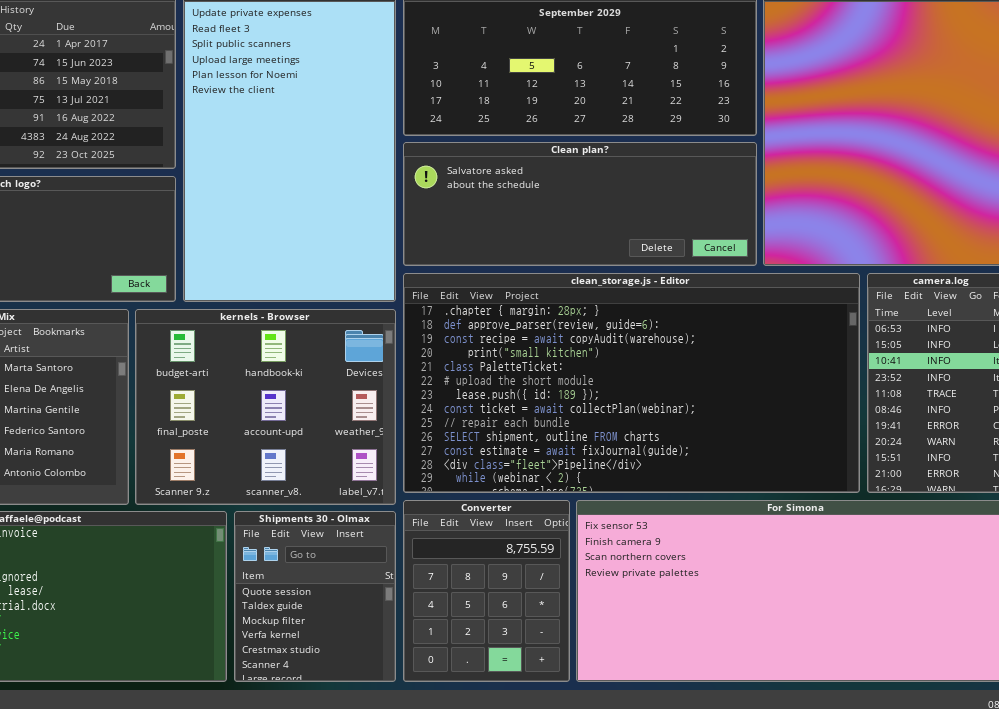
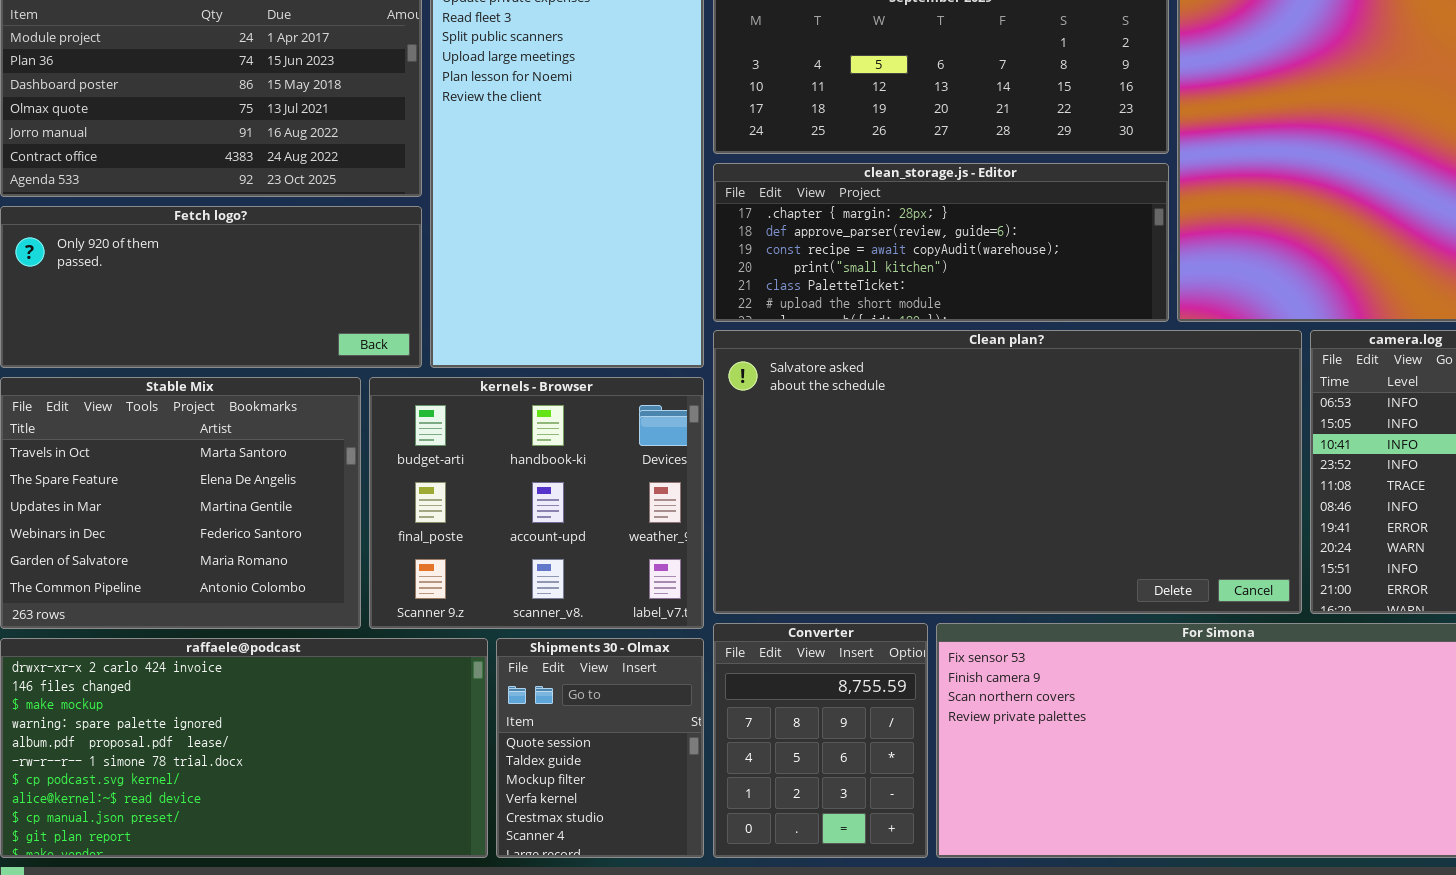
Clean plan?: [403,142,757,266] -> [713,330,1302,614], moved, resized
clean_storage.js - Editor: [403,273,860,493] -> [713,163,1169,322], moved, resized

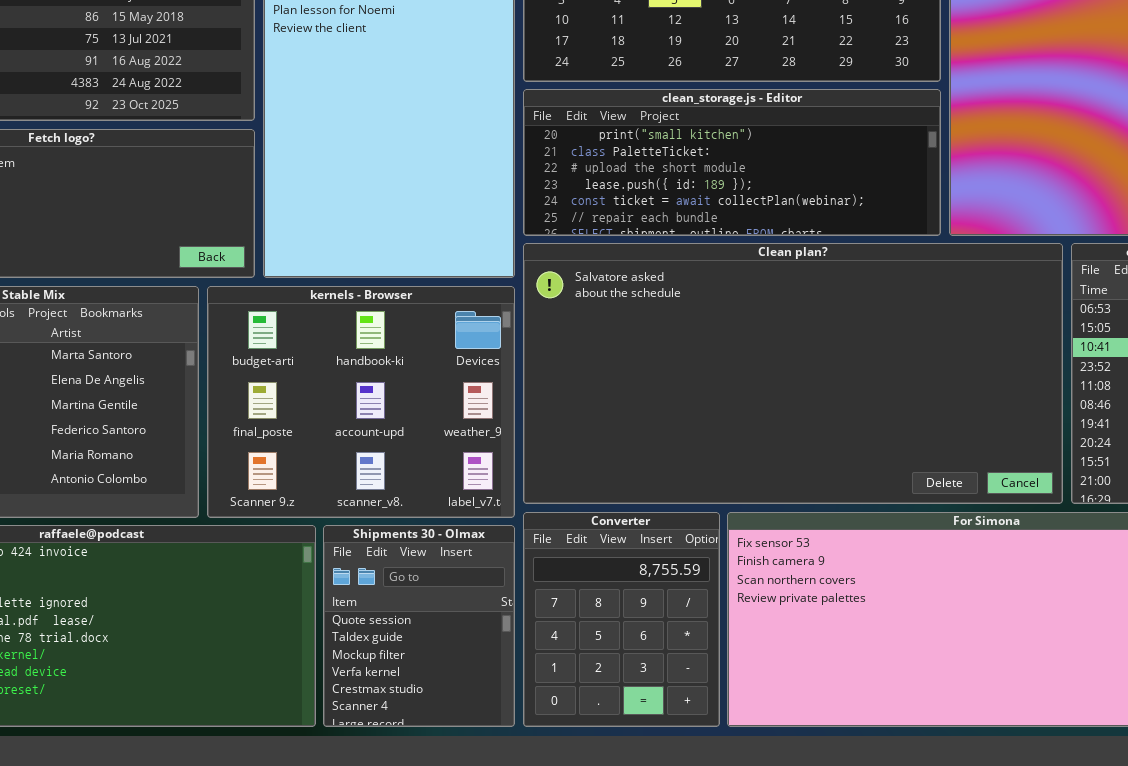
clean_storage.js - Editor: [713,163,1169,322] -> [523,89,941,236], scrolled down 3 rows

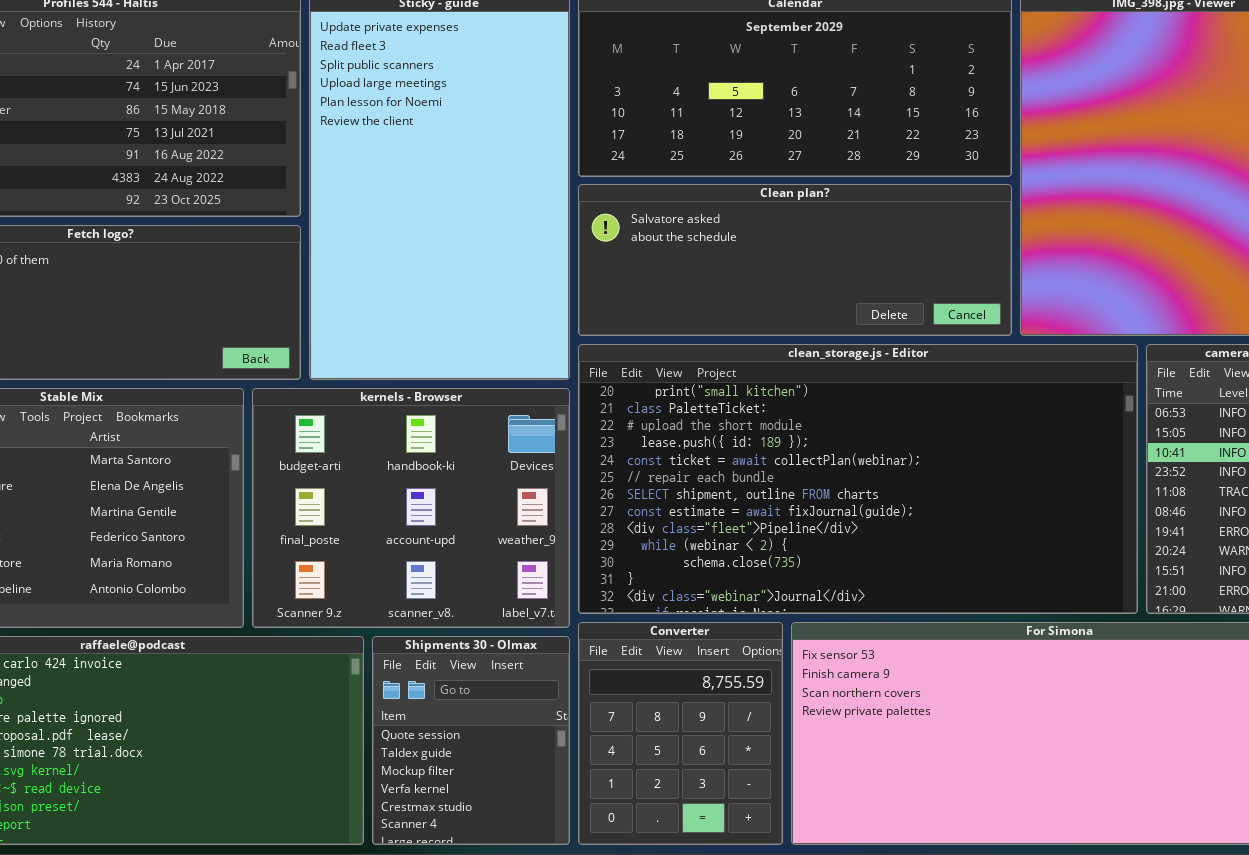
clean_storage.js - Editor: [523,89,941,236] -> [578,344,1138,614], moved, resized
Clean plan?: [523,243,1063,504] -> [578,184,1012,336], moved, resized

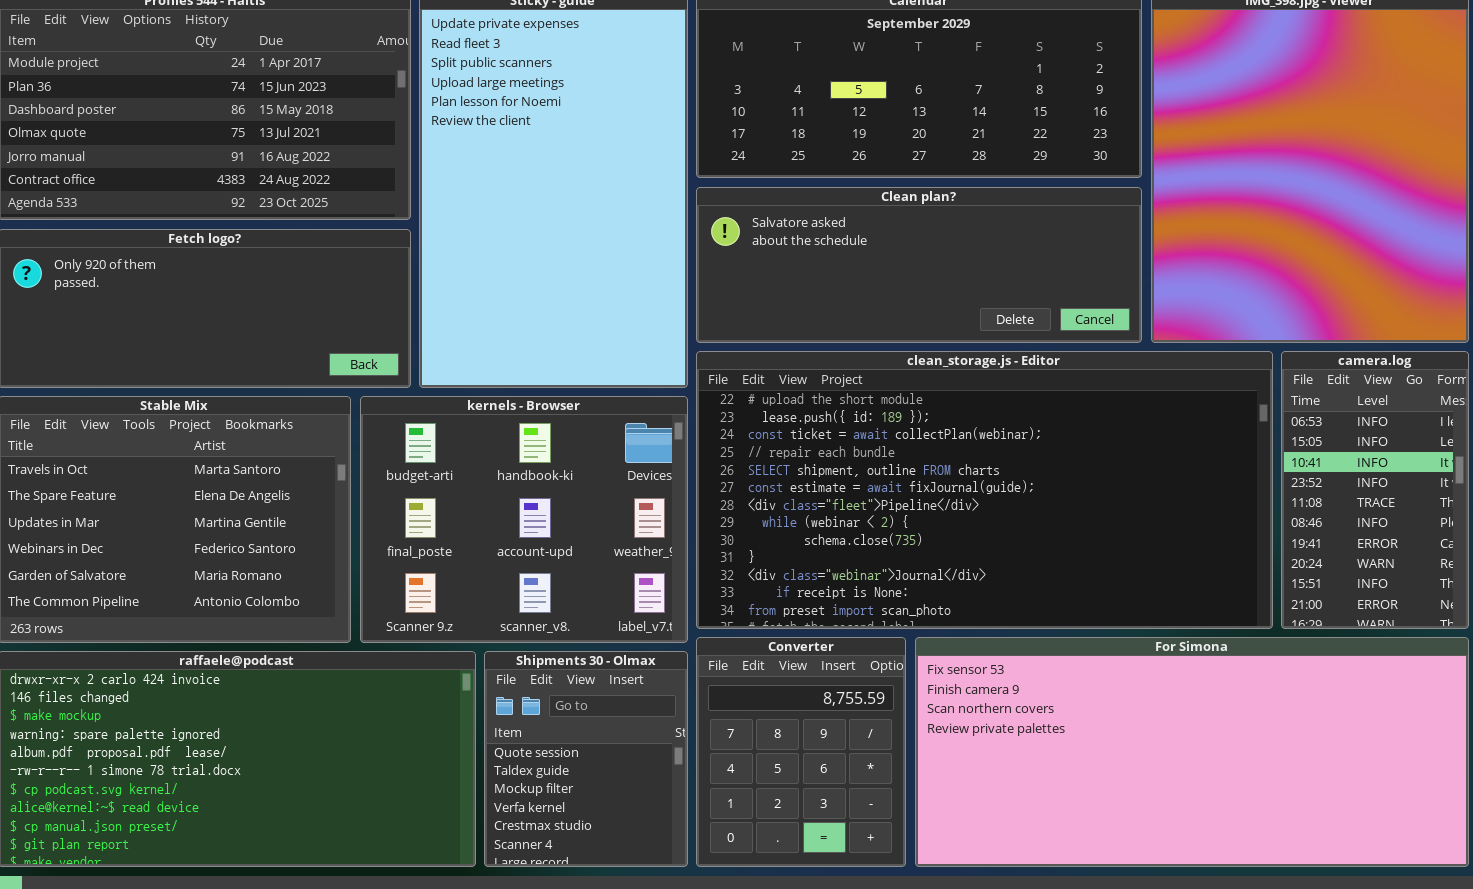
clean_storage.js - Editor: [578,344,1138,614] -> [696,351,1273,629], scrolled down 2 rows

